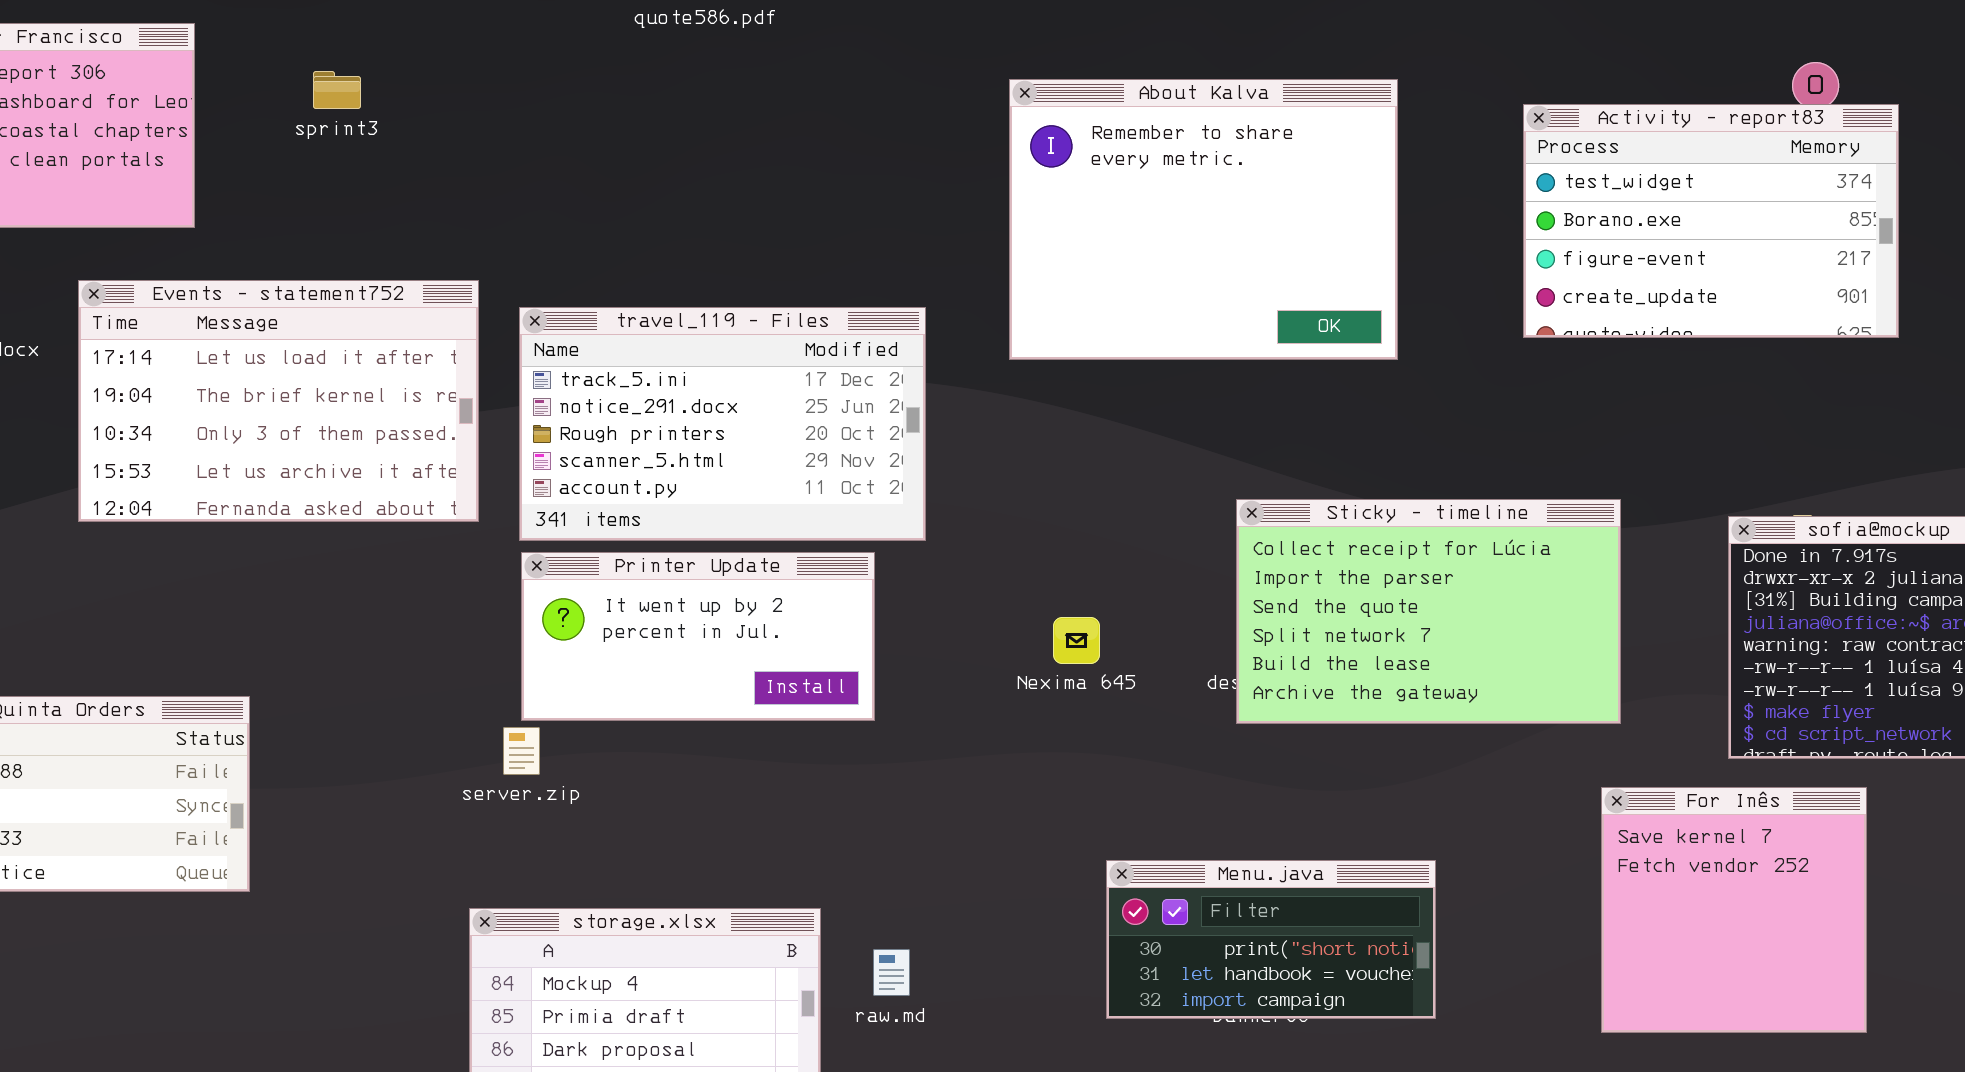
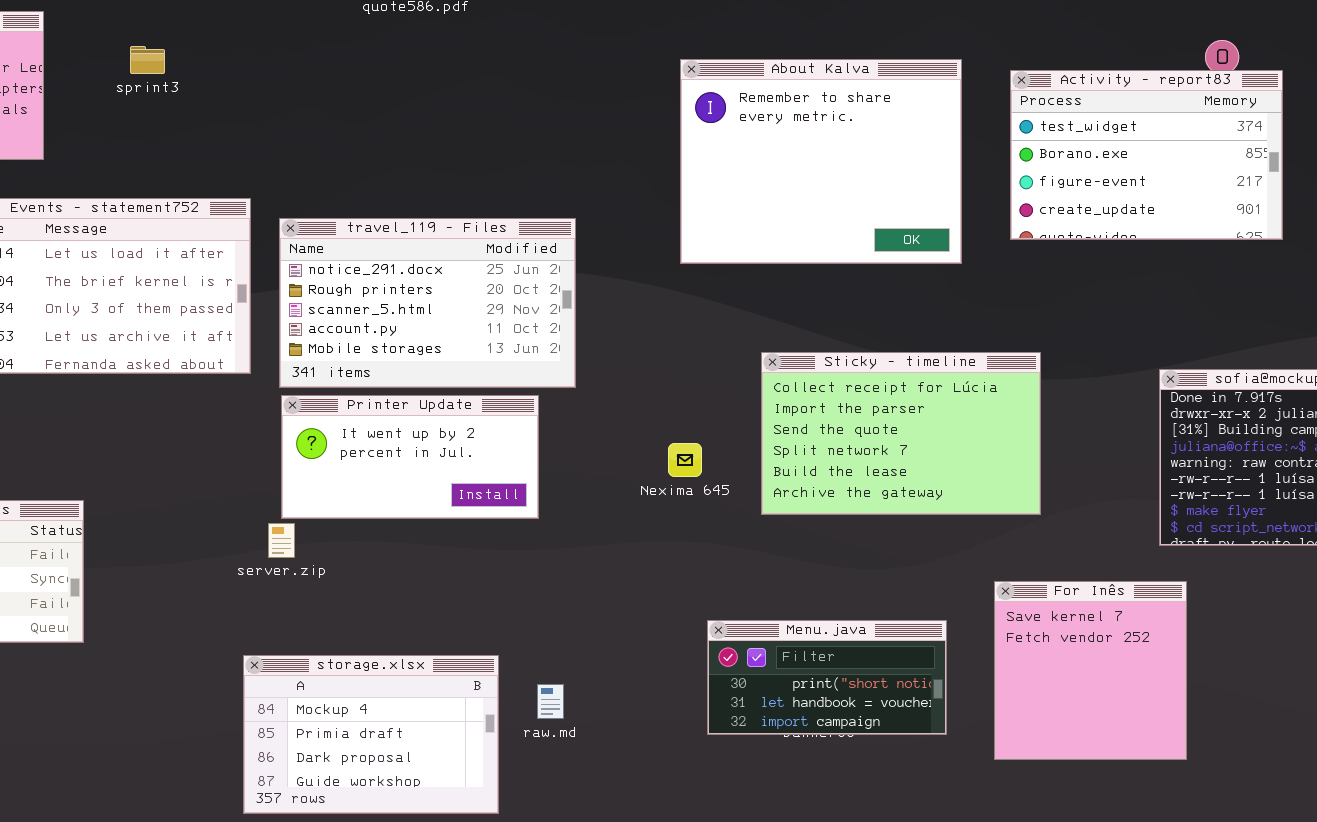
About Kalva: [1009,79,1398,360] -> [680,59,962,264], moved
travel_119 - Files: [519,307,926,541] -> [279,218,576,388], scrolled down 1 row
Sticky - timeline: [1236,499,1621,724] -> [761,352,1041,515], moved
For Inês: [1601,787,1867,1033] -> [994,581,1187,760], moved

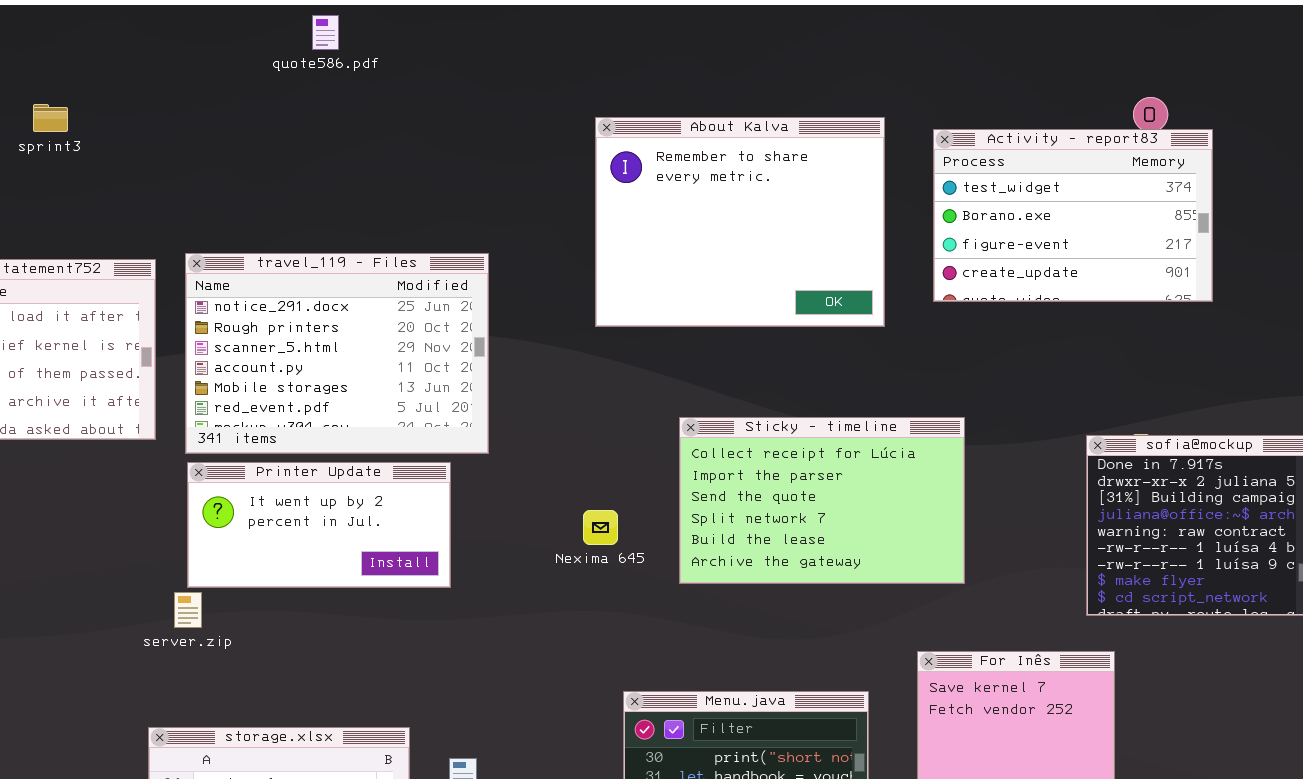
travel_119 - Files: [279,218,576,388] -> [185,253,489,454], resized

